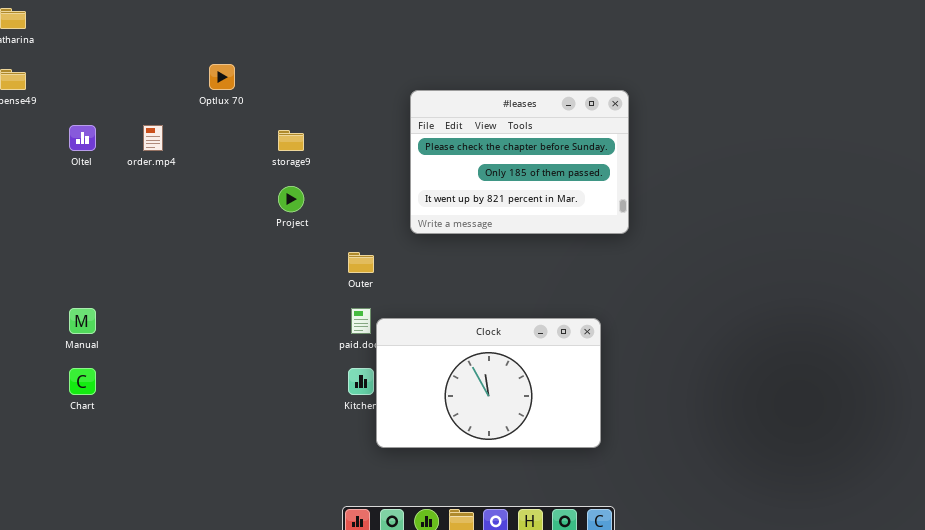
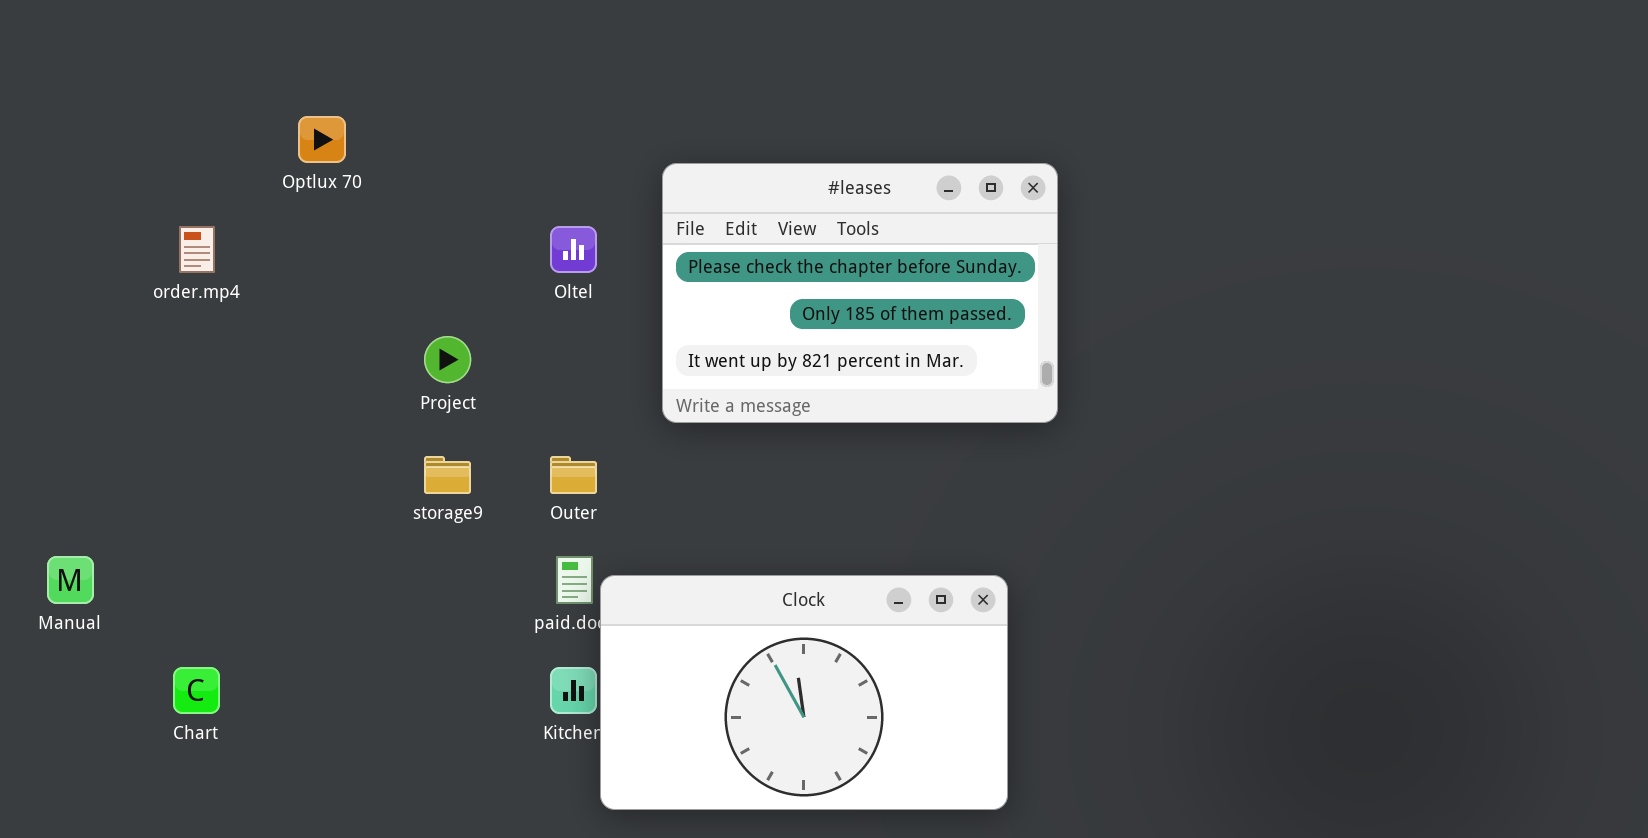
Oltel: [69,125,96,151] -> [550,226,597,273], moved
storage9: [278,130,304,151] -> [424,456,471,494], moved
Chart: [69,368,96,395] -> [173,667,220,714], moved

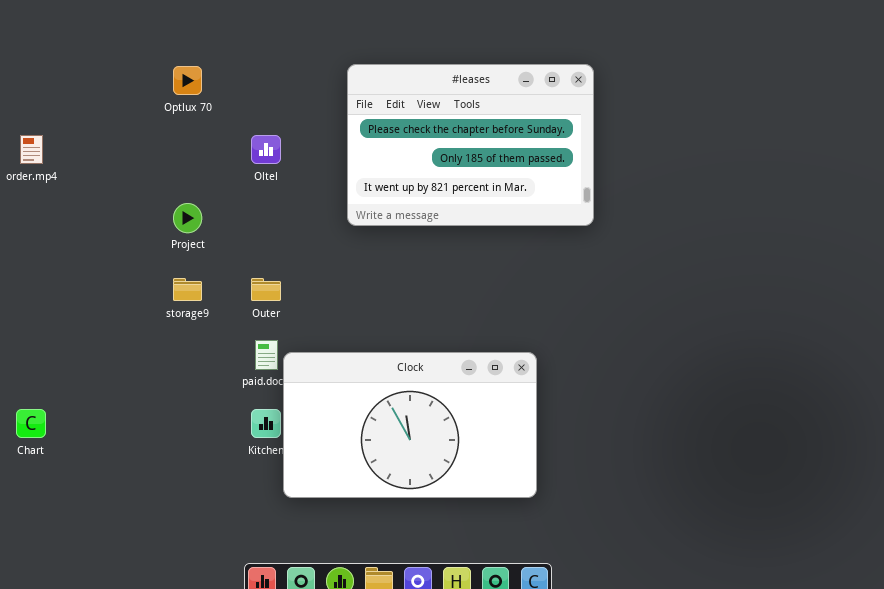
Optlux 70: [298,116,346,163] -> [173,66,202,95], moved
#leases: [662,163,1058,423] -> [347,64,594,226], moved

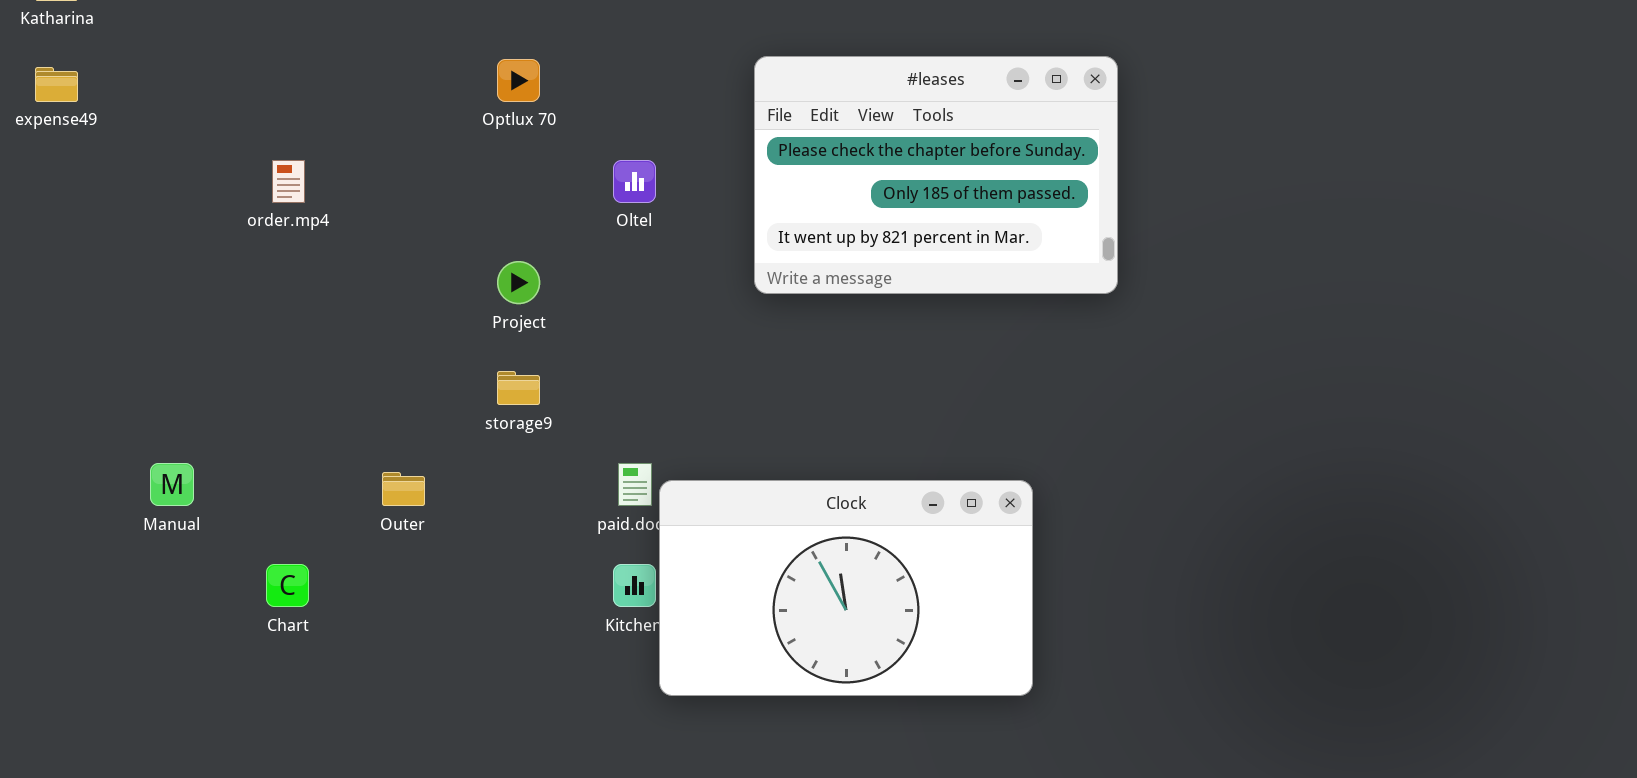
Outer: [251,278,281,301] -> [382,472,425,506], moved

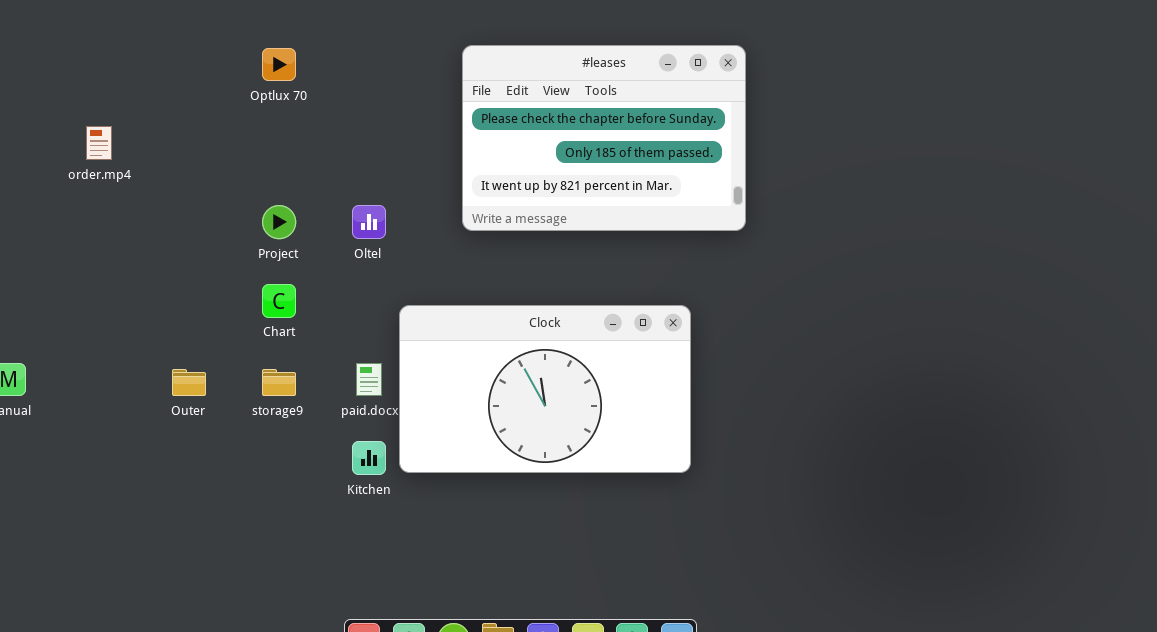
Oltel: [613,160,656,203] -> [352,205,386,239], moved
storage9: [497,371,540,405] -> [262,369,296,396], moved
Clock: [659,480,1033,696] -> [399,305,691,473], moved
Chart: [266,564,309,607] -> [262,284,296,318], moved

